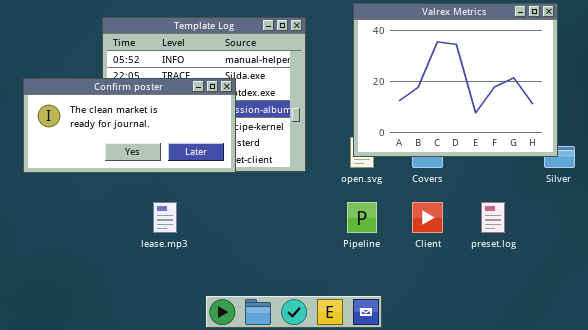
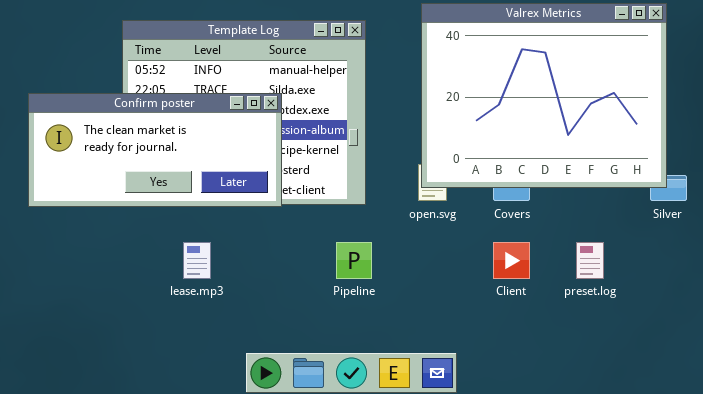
Pipeline: [347,202,377,233] -> [336,242,372,279], moved

